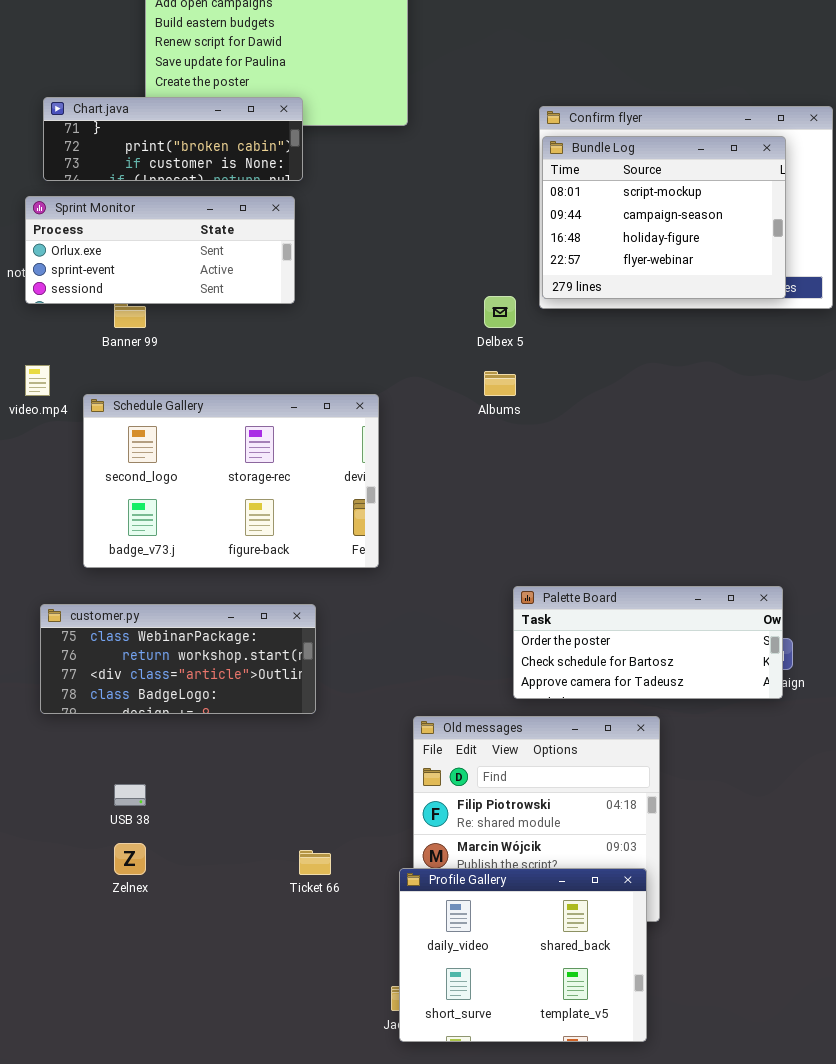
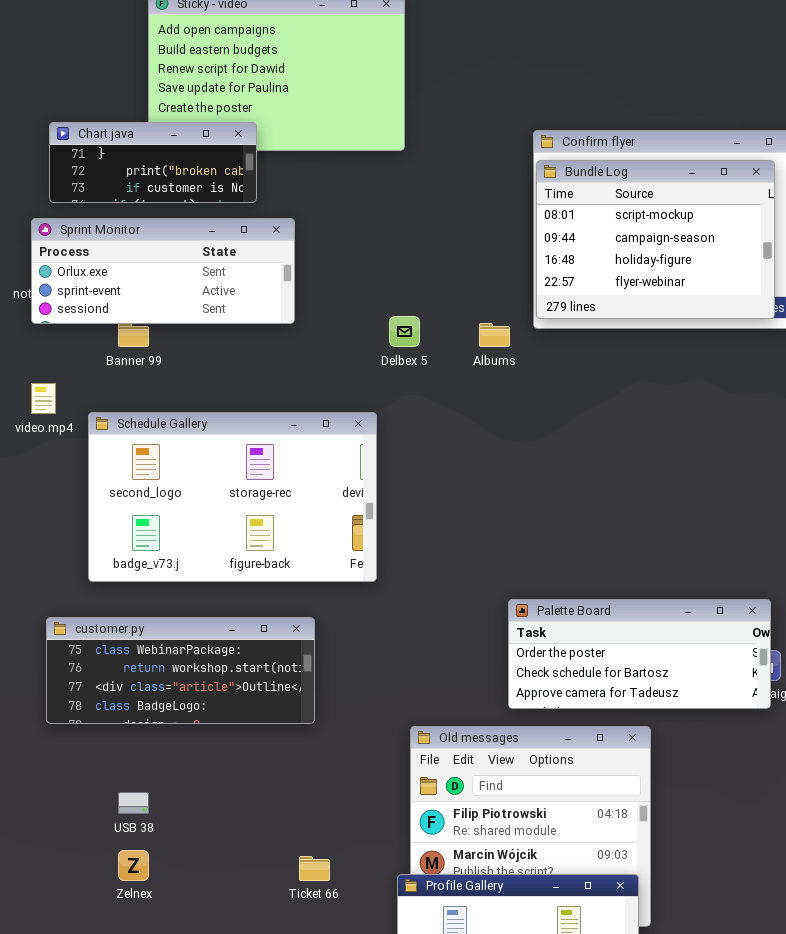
Chart.java: [43,97,303,181] -> [49,122,257,203], resized
Delbex 5: [484,296,516,328] -> [389,316,420,347], moved
Albums: [484,371,516,396] -> [479,323,510,347], moved

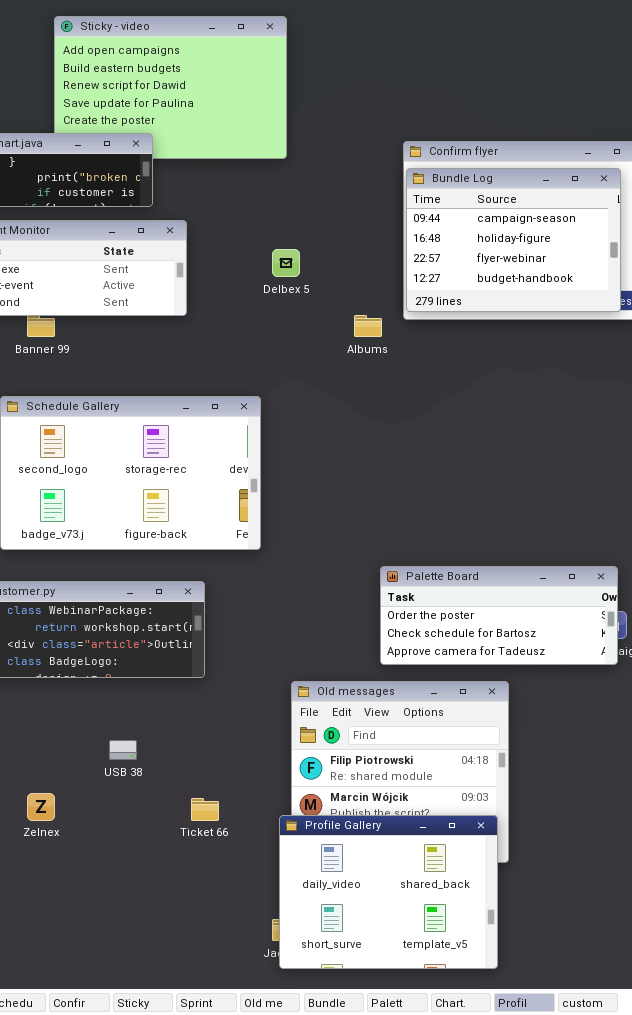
Bundle Log: [536,160,775,319] -> [406,168,621,312], scrolled down 1 row
Delbex 5: [389,316,420,347] -> [272,249,300,277], moved
USB 38: [118,792,149,814] -> [109,740,137,760], moved

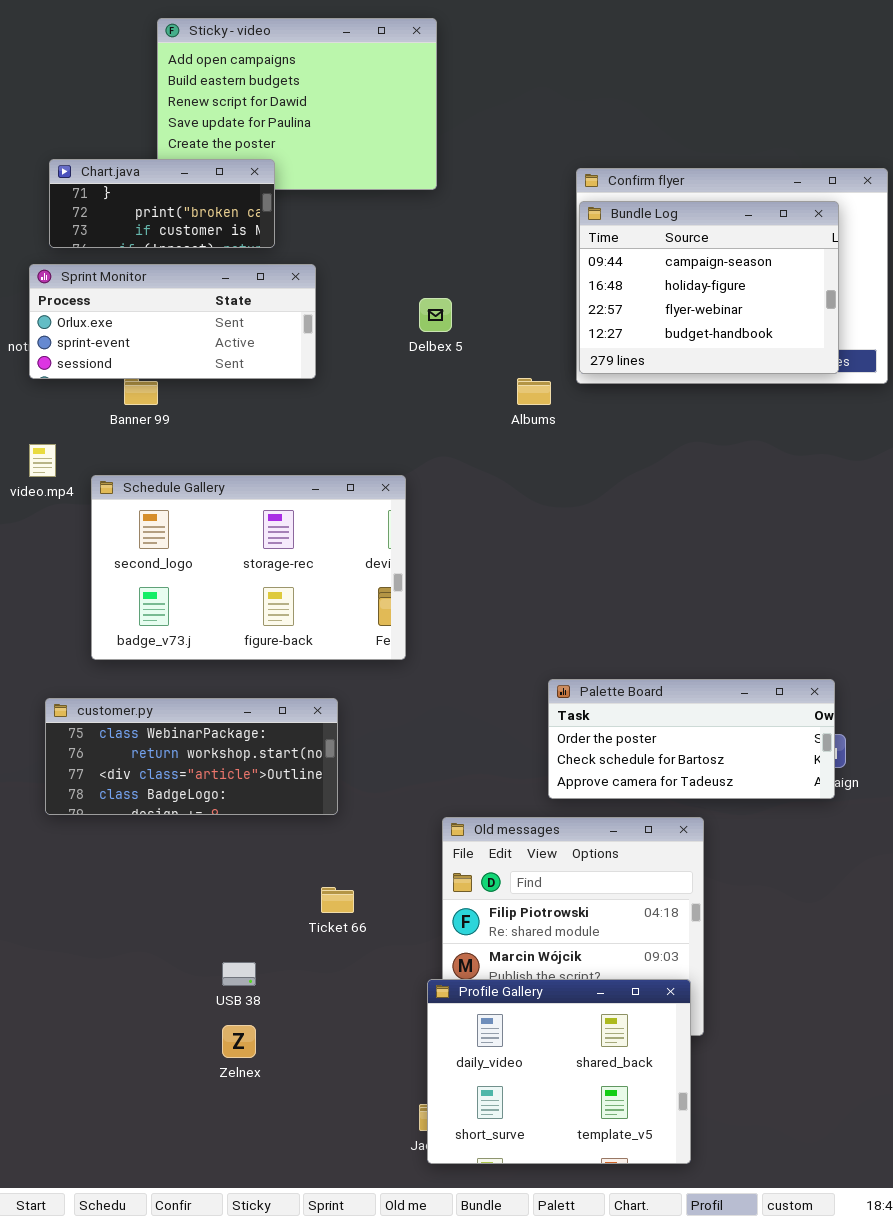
USB 38: [109,740,137,760] -> [222,962,256,986], moved
Zelnex: [27,793,55,821] -> [222,1025,256,1058], moved
Ticket 66: [191,798,219,821] -> [321,887,354,913], moved

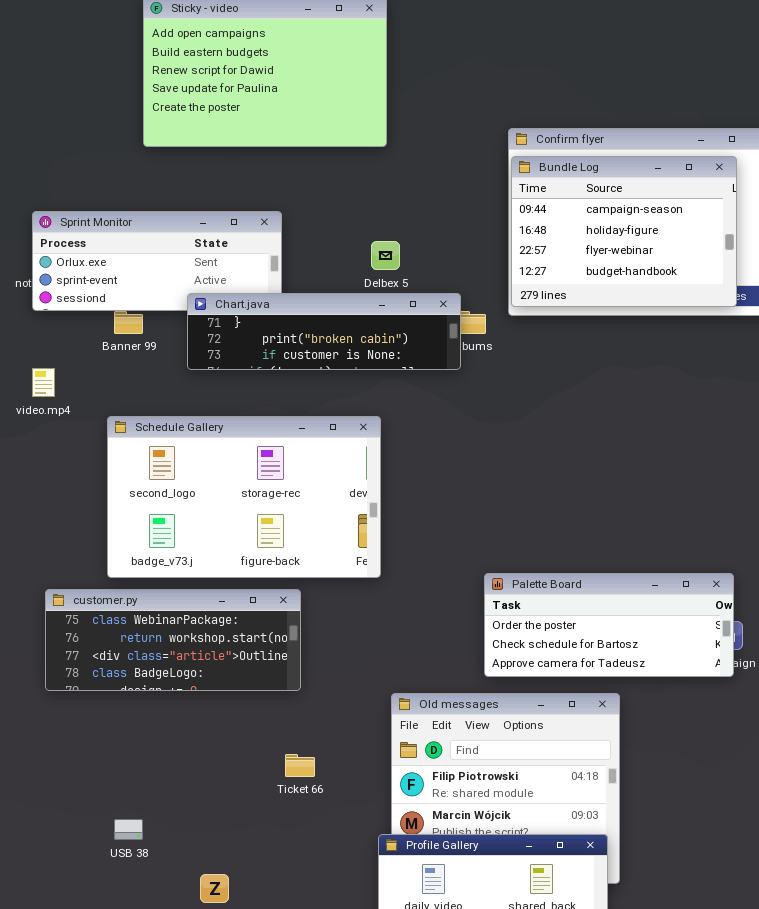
Chart.java: [49,159,275,248] -> [187,293,461,370], moved, resized
Schedule Gallery: [91,475,406,660] -> [107,416,381,578], moved
USB 38: [222,962,256,986] -> [114,819,143,840], moved

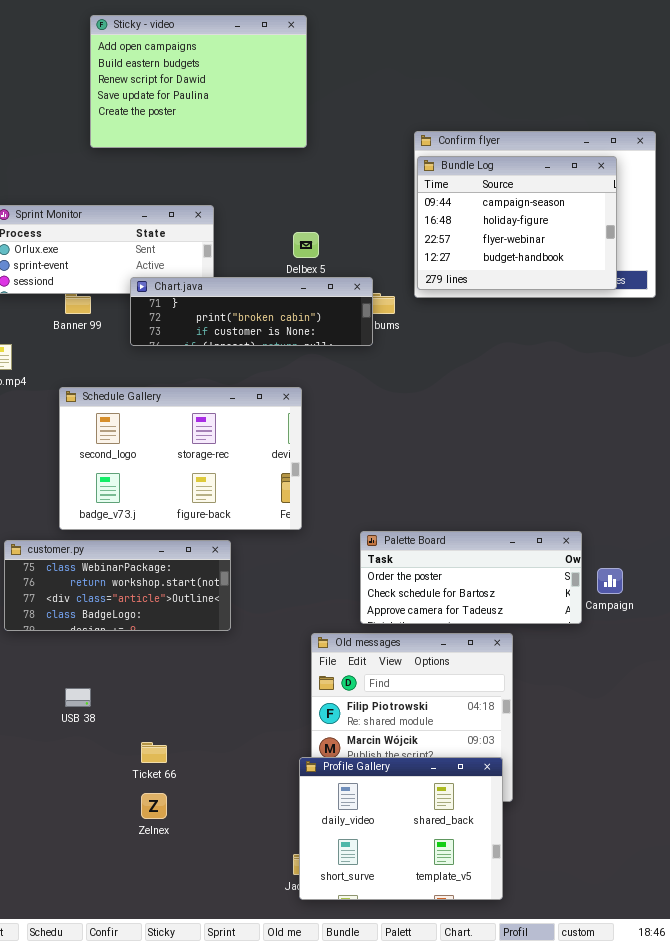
Palette Board: [484,573,734,677] -> [360,531,582,624], moved
Ticket 66: [285,754,315,777] -> [141,742,167,763], moved
USB 38: [114,819,143,840] -> [65,688,91,707], moved

